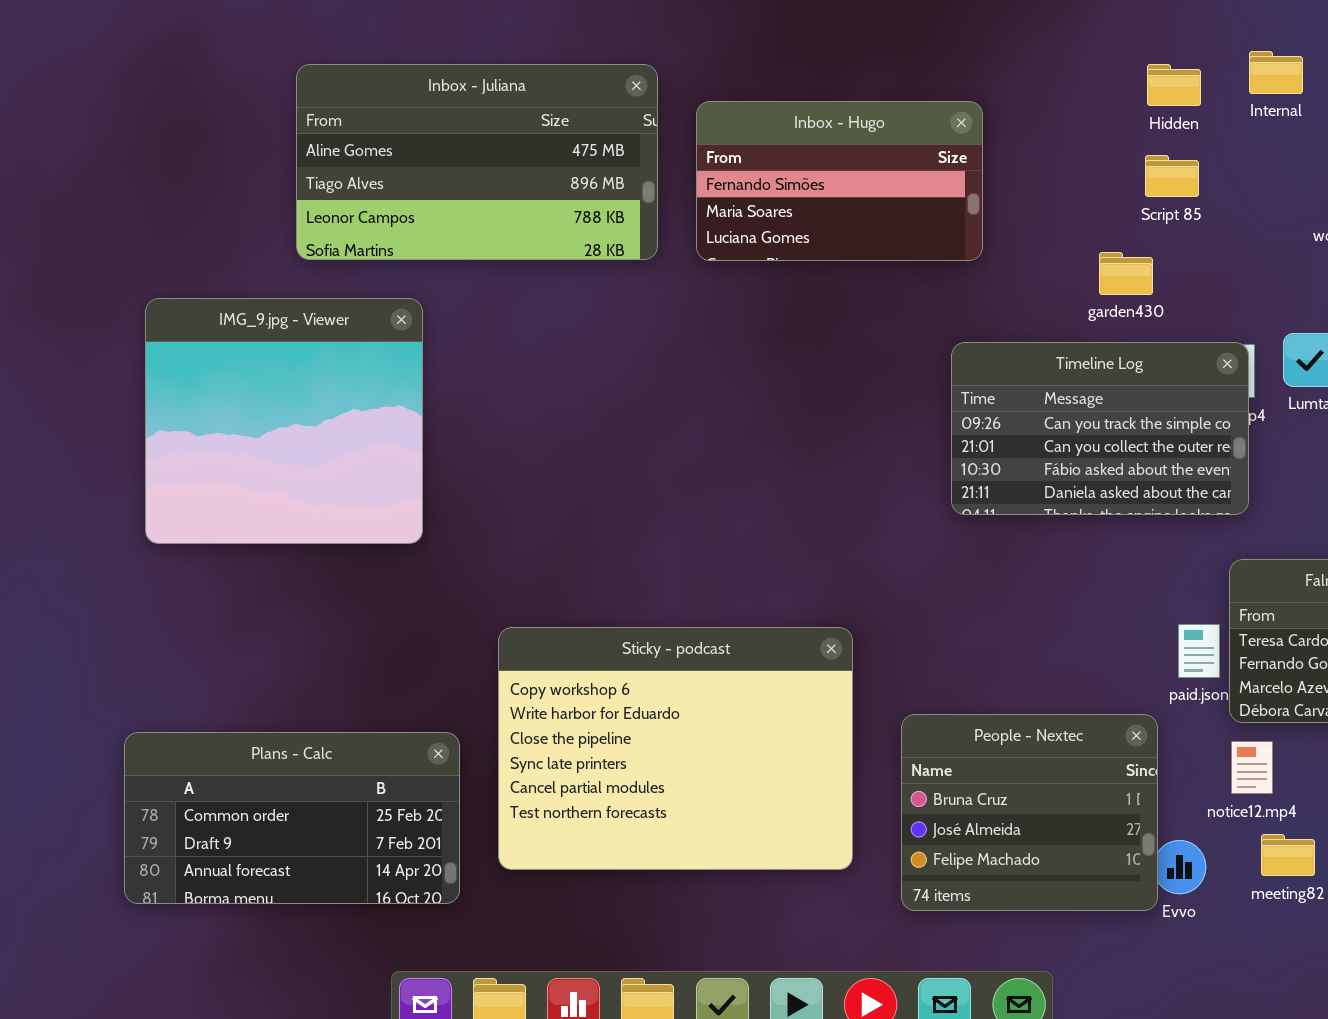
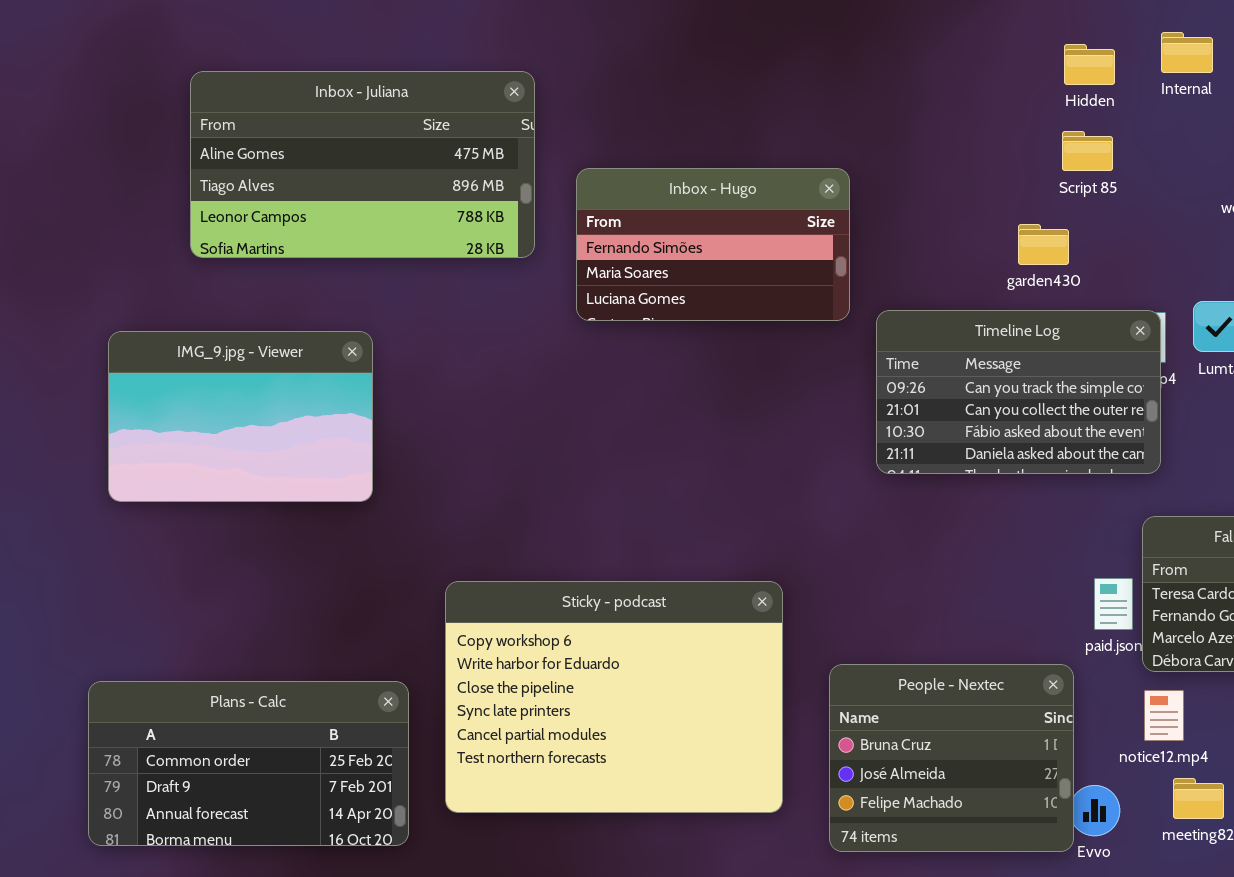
Inbox - Juliana: [296,64,658,260] -> [190,71,535,258], moved
Inbox - Hugo: [696,101,983,261] -> [576,168,850,321], moved
IMG_9.jpg - Viewer: [145,298,423,544] -> [108,331,373,502], resized

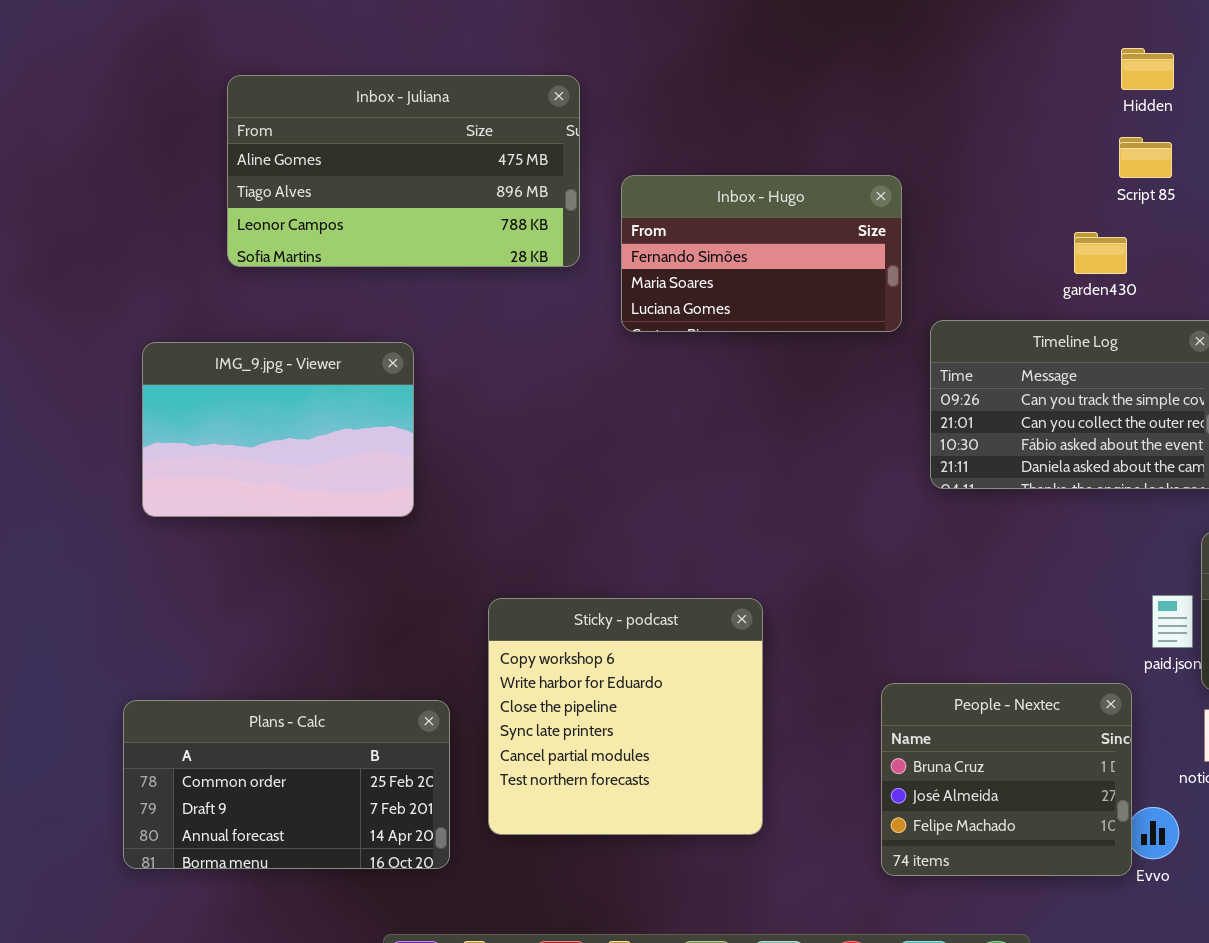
Sticky - podcast: [445,581,783,813] -> [488,598,763,835], resized

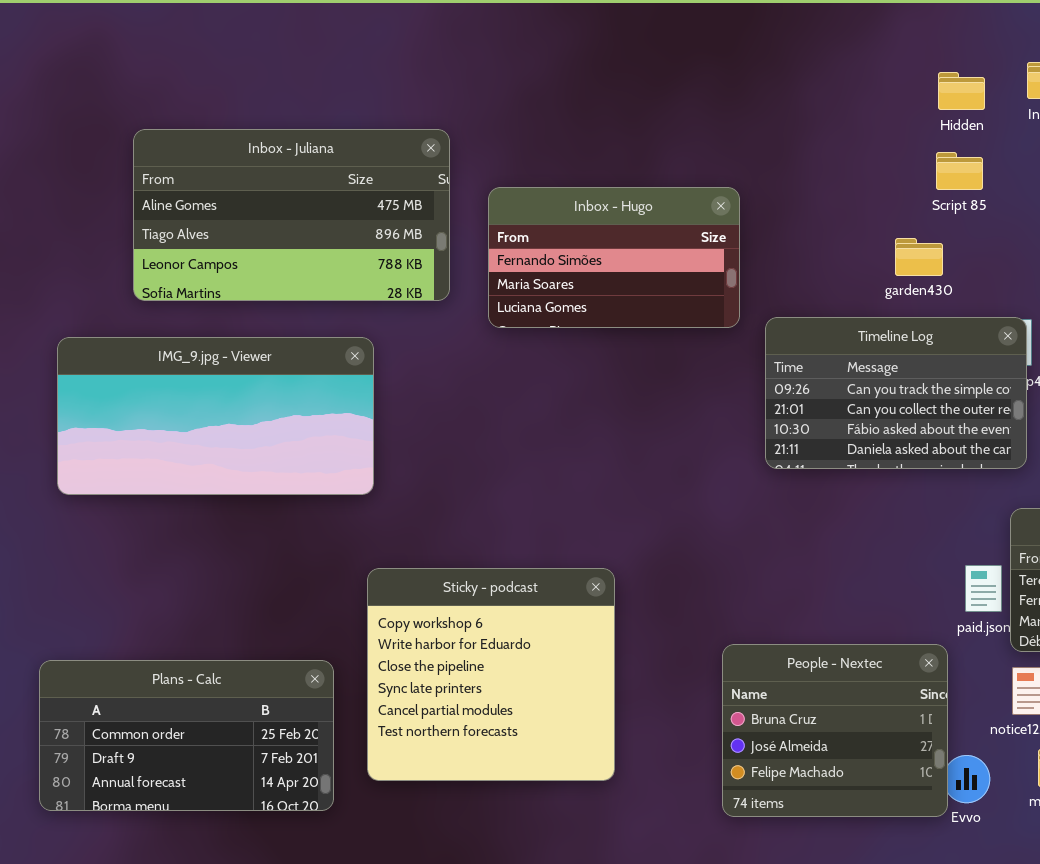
Inbox - Juliana: [227,75,580,267] -> [133,129,450,301], moved
IMG_9.jpg - Viewer: [142,342,414,517] -> [57,337,374,495], resized

